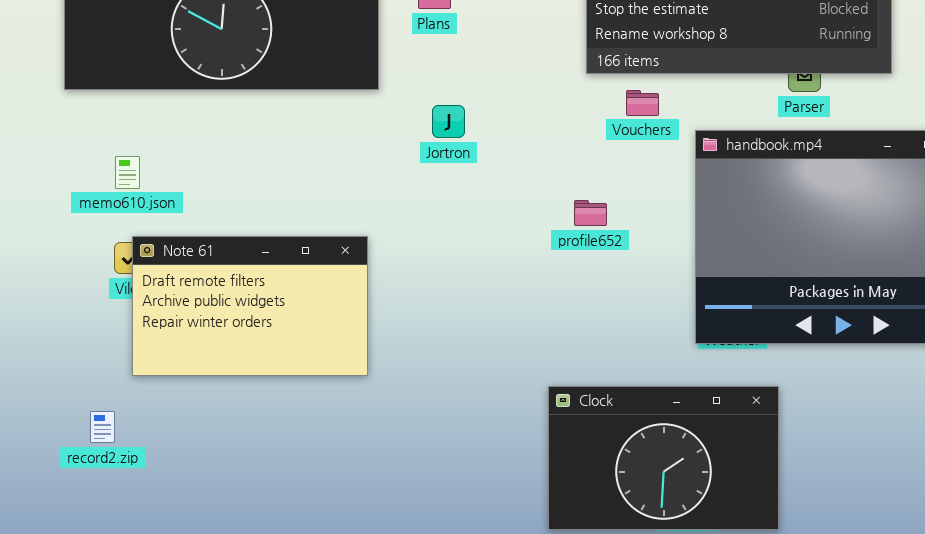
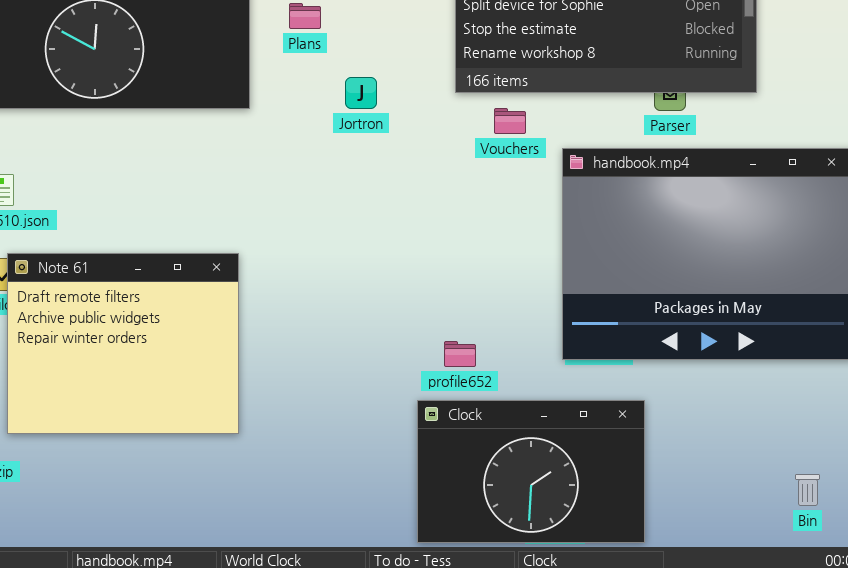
Jortron: [432,105,465,138] -> [345,77,377,109], moved
profile652: [574,200,607,226] -> [444,341,476,367], moved
Note 61: [132,236,368,376] -> [7,253,239,434], resized

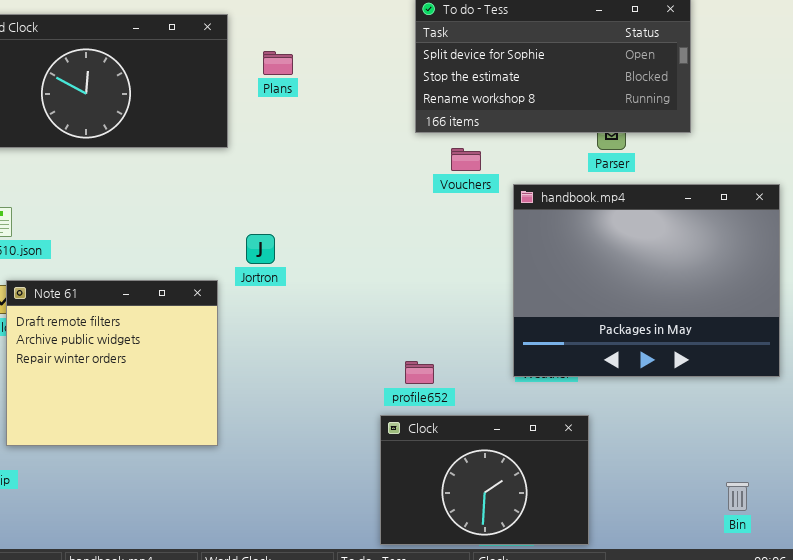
Jortron: [345,77,377,109] -> [246,234,275,264], moved

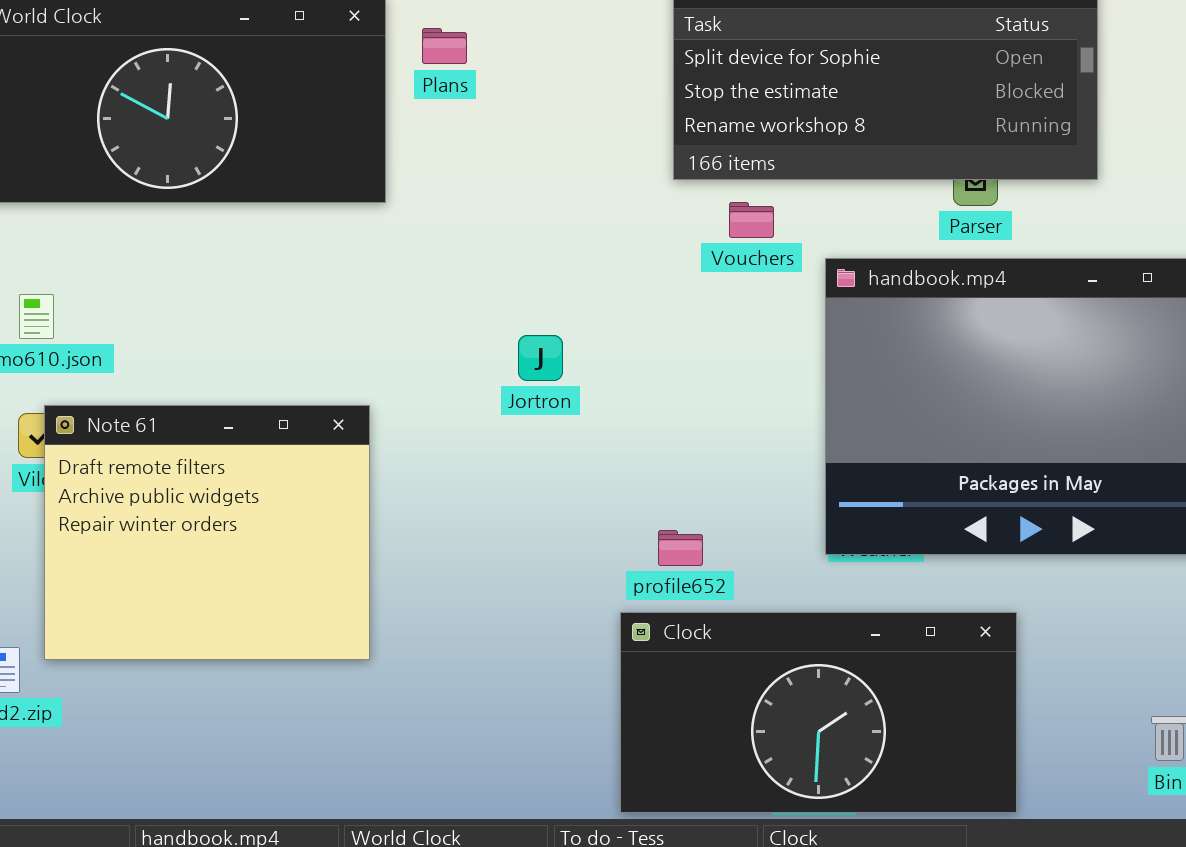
Plans: [263,51,293,75] -> [422,28,467,64], moved
Jortron: [246,234,275,264] -> [518,335,563,381], moved
Clock: [380,415,589,545] -> [620,612,1017,813], resized

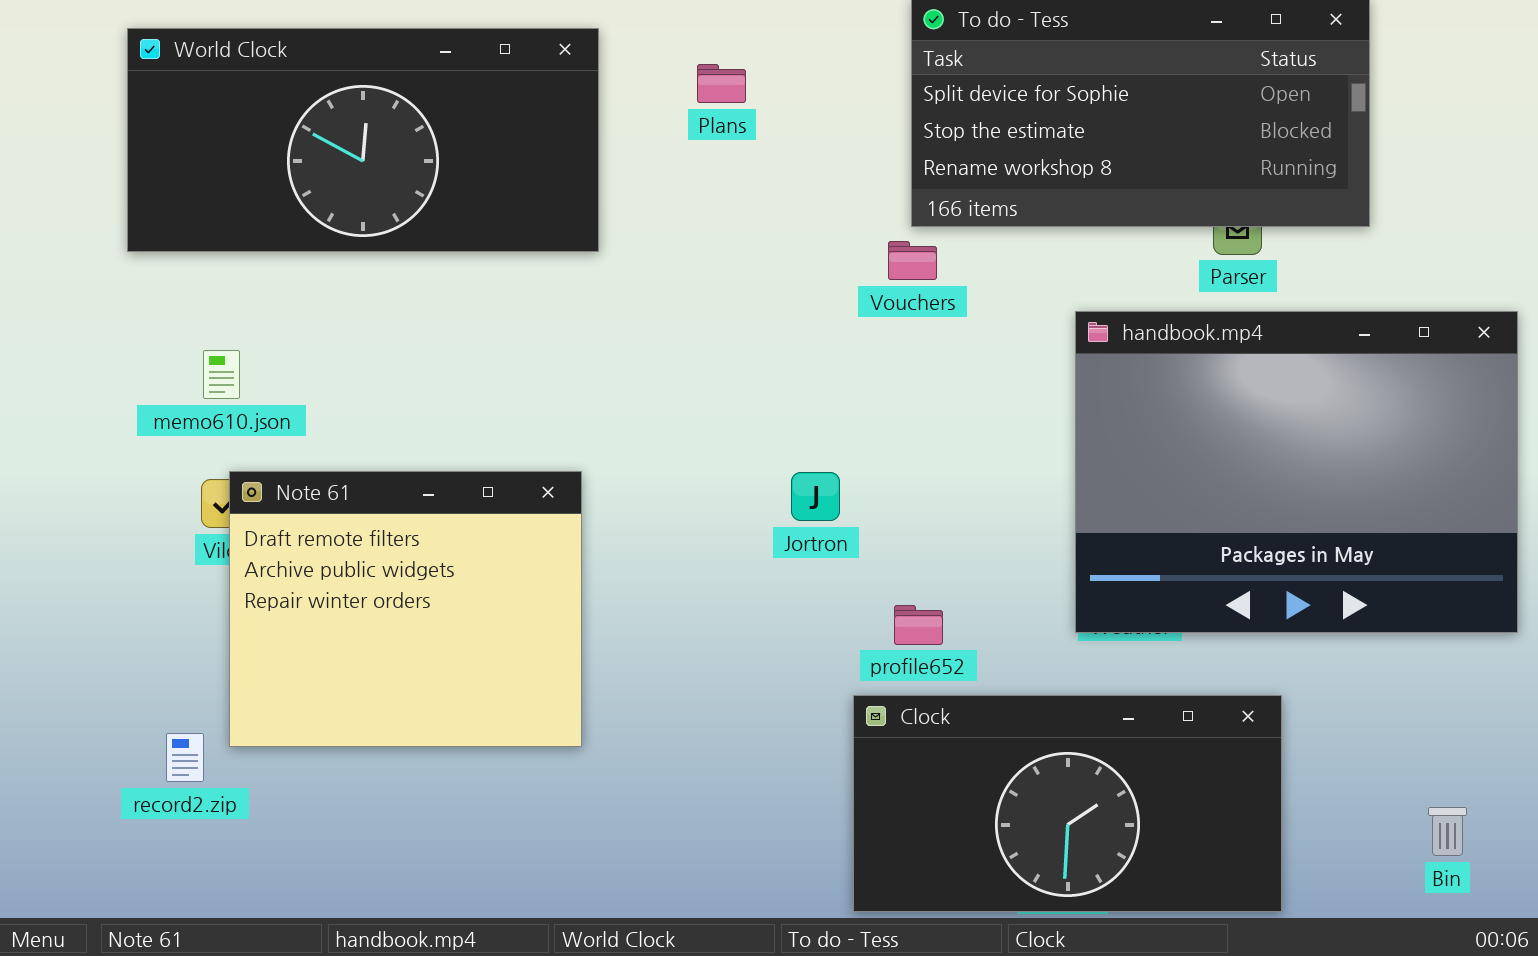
Plans: [422,28,467,64] -> [697,64,746,103], moved
Vouchers: [729,202,774,238] -> [888,241,937,280], moved
Jortron: [518,335,563,381] -> [791,472,840,521], moved

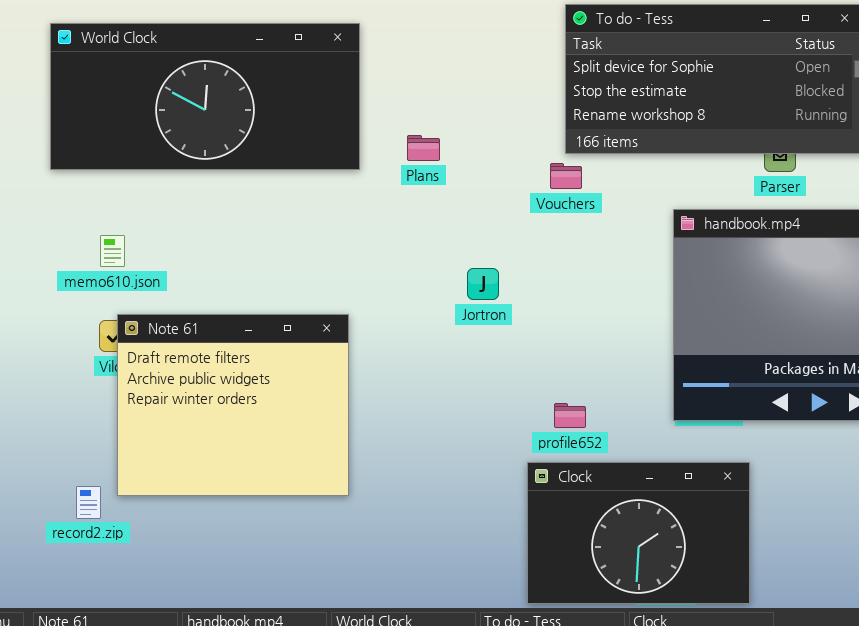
Plans: [697,64,746,103] -> [407,135,440,161], moved
Jortron: [791,472,840,521] -> [467,268,499,300], moved
Clock: [853,695,1282,912] -> [527,462,750,604], resized

